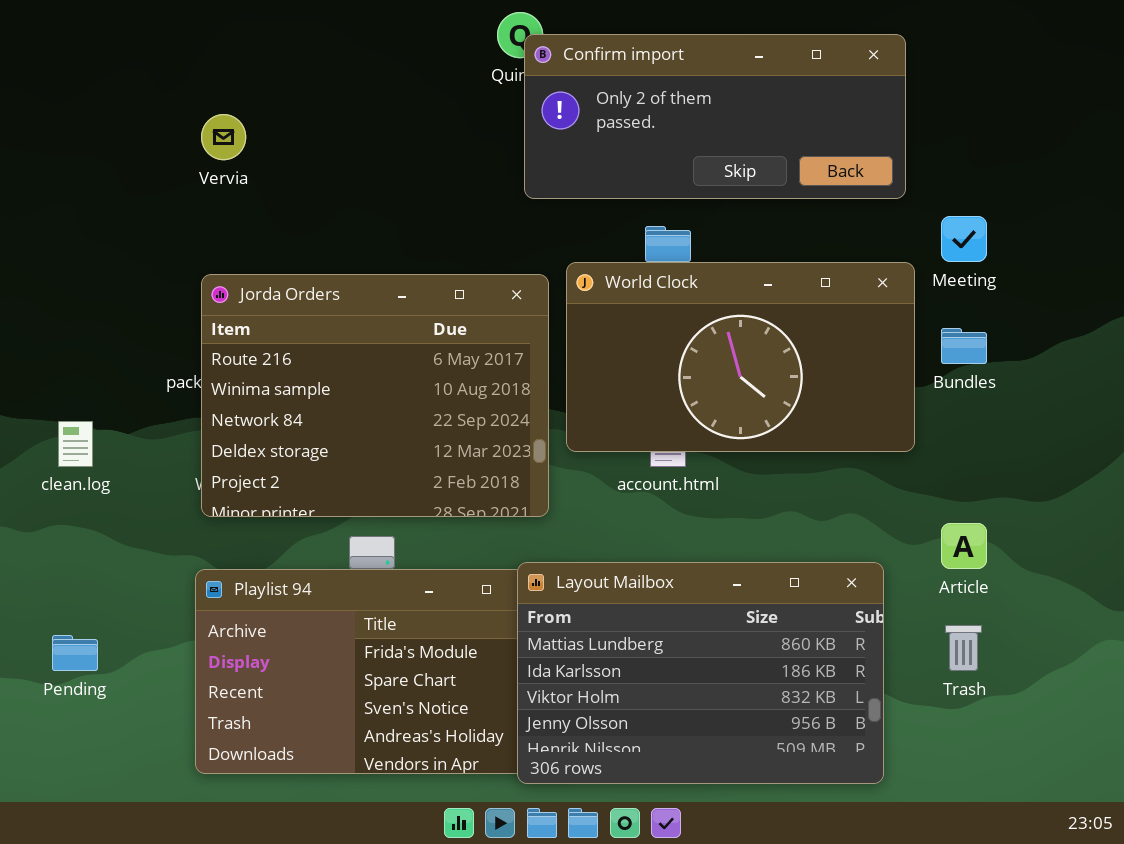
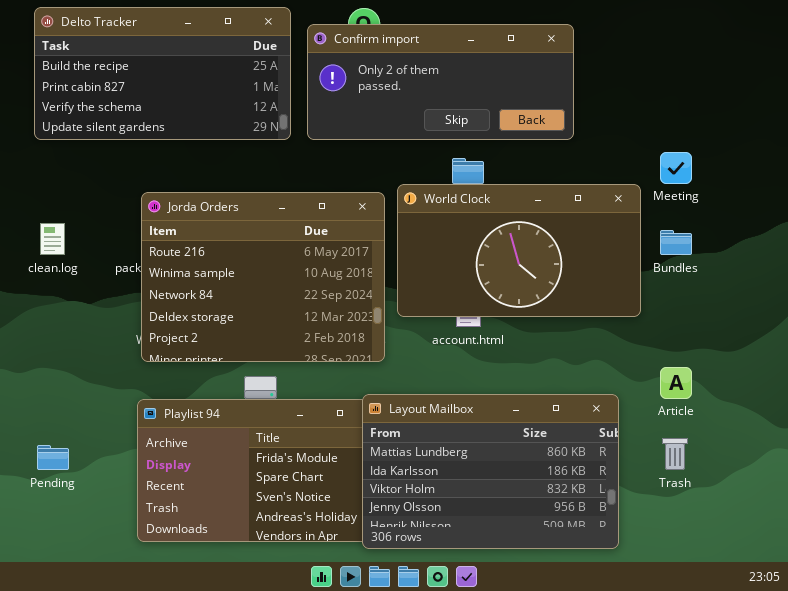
Delto Tracker: none -> [34,7,291,140], opened
Confirm import: [524,34,906,199] -> [307,24,574,140], moved
clean.log: [58,421,93,467] -> [40,223,65,255], moved

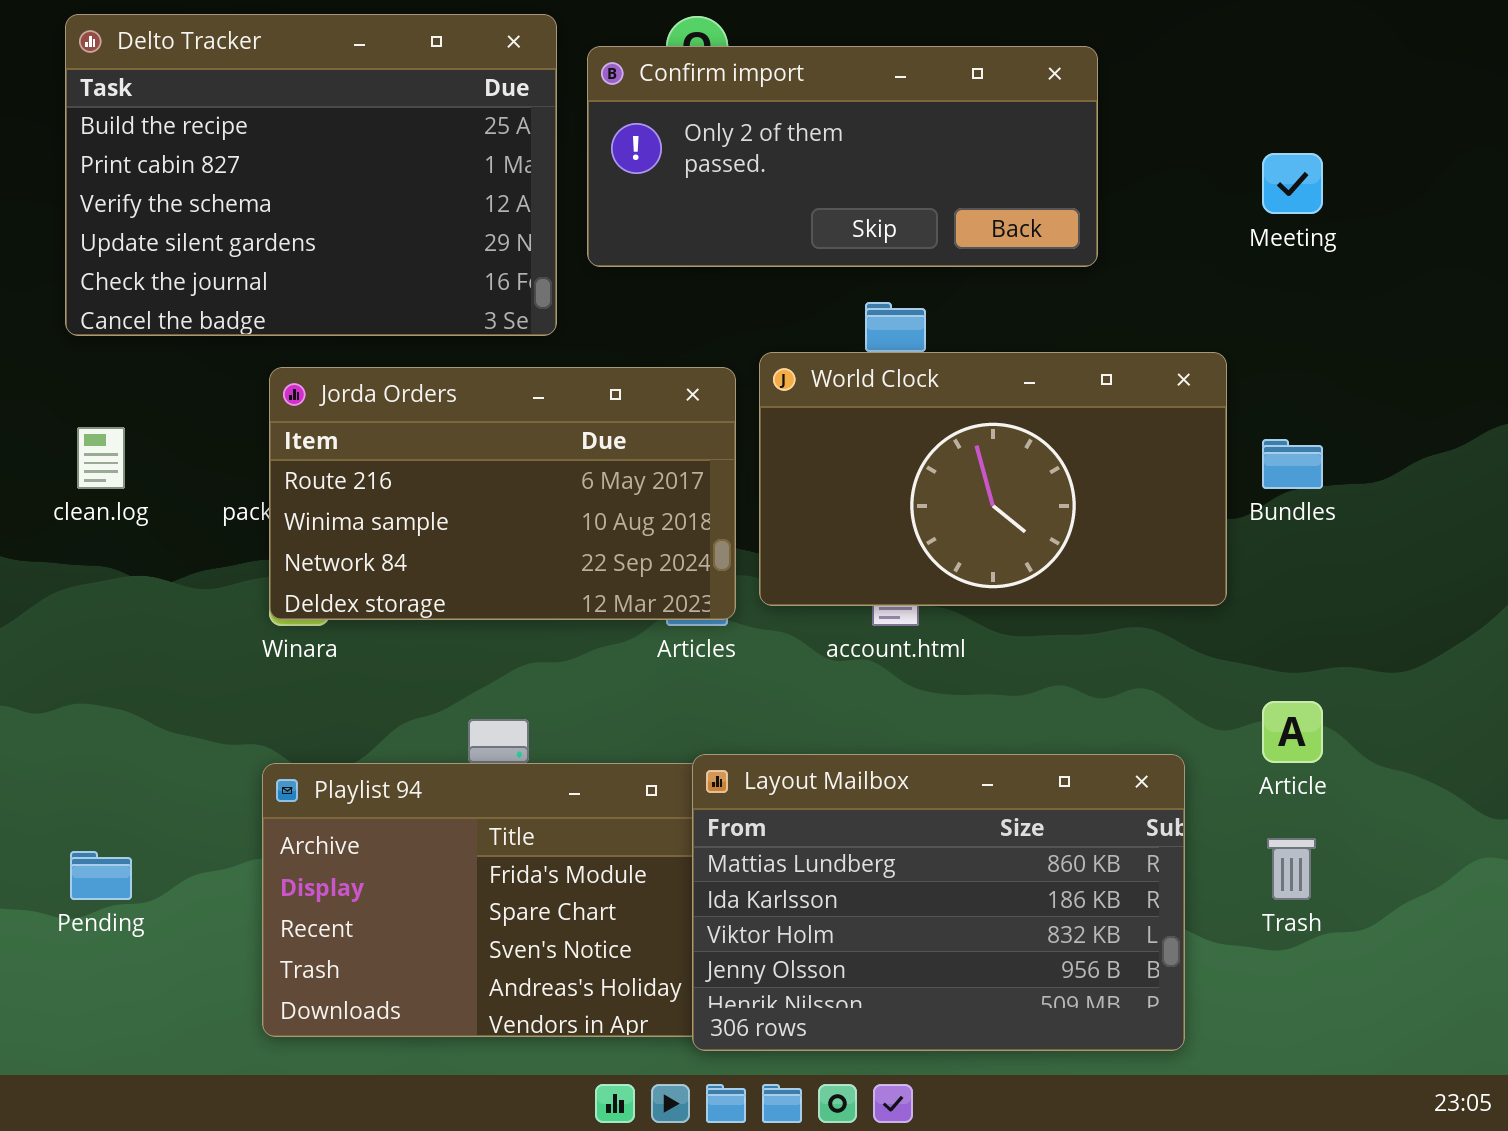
Delto Tracker: [34,7,291,140] -> [65,14,557,336], resized
Meeting: [660,152,692,184] -> [1262,153,1323,214], moved
Jorda Orders: [141,192,385,362] -> [269,367,736,620], resized

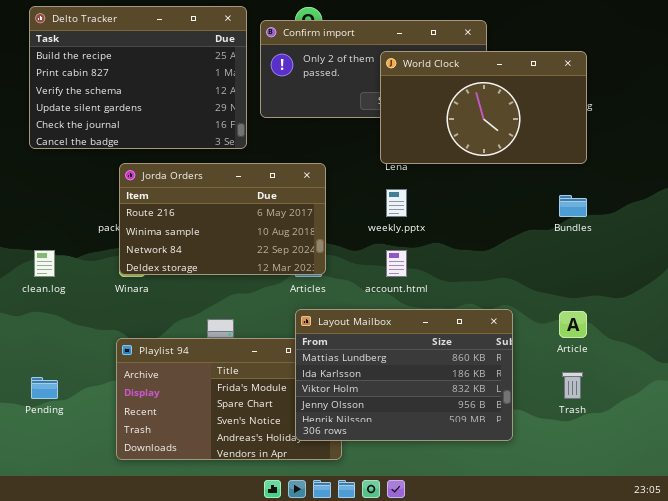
World Clock: [759,352,1227,606] -> [380,51,587,164], moved
clean.log: [77,427,125,489] -> [34,250,55,277], moved
Layout Mailbox: [692,754,1185,1051] -> [295,309,513,441], moved

